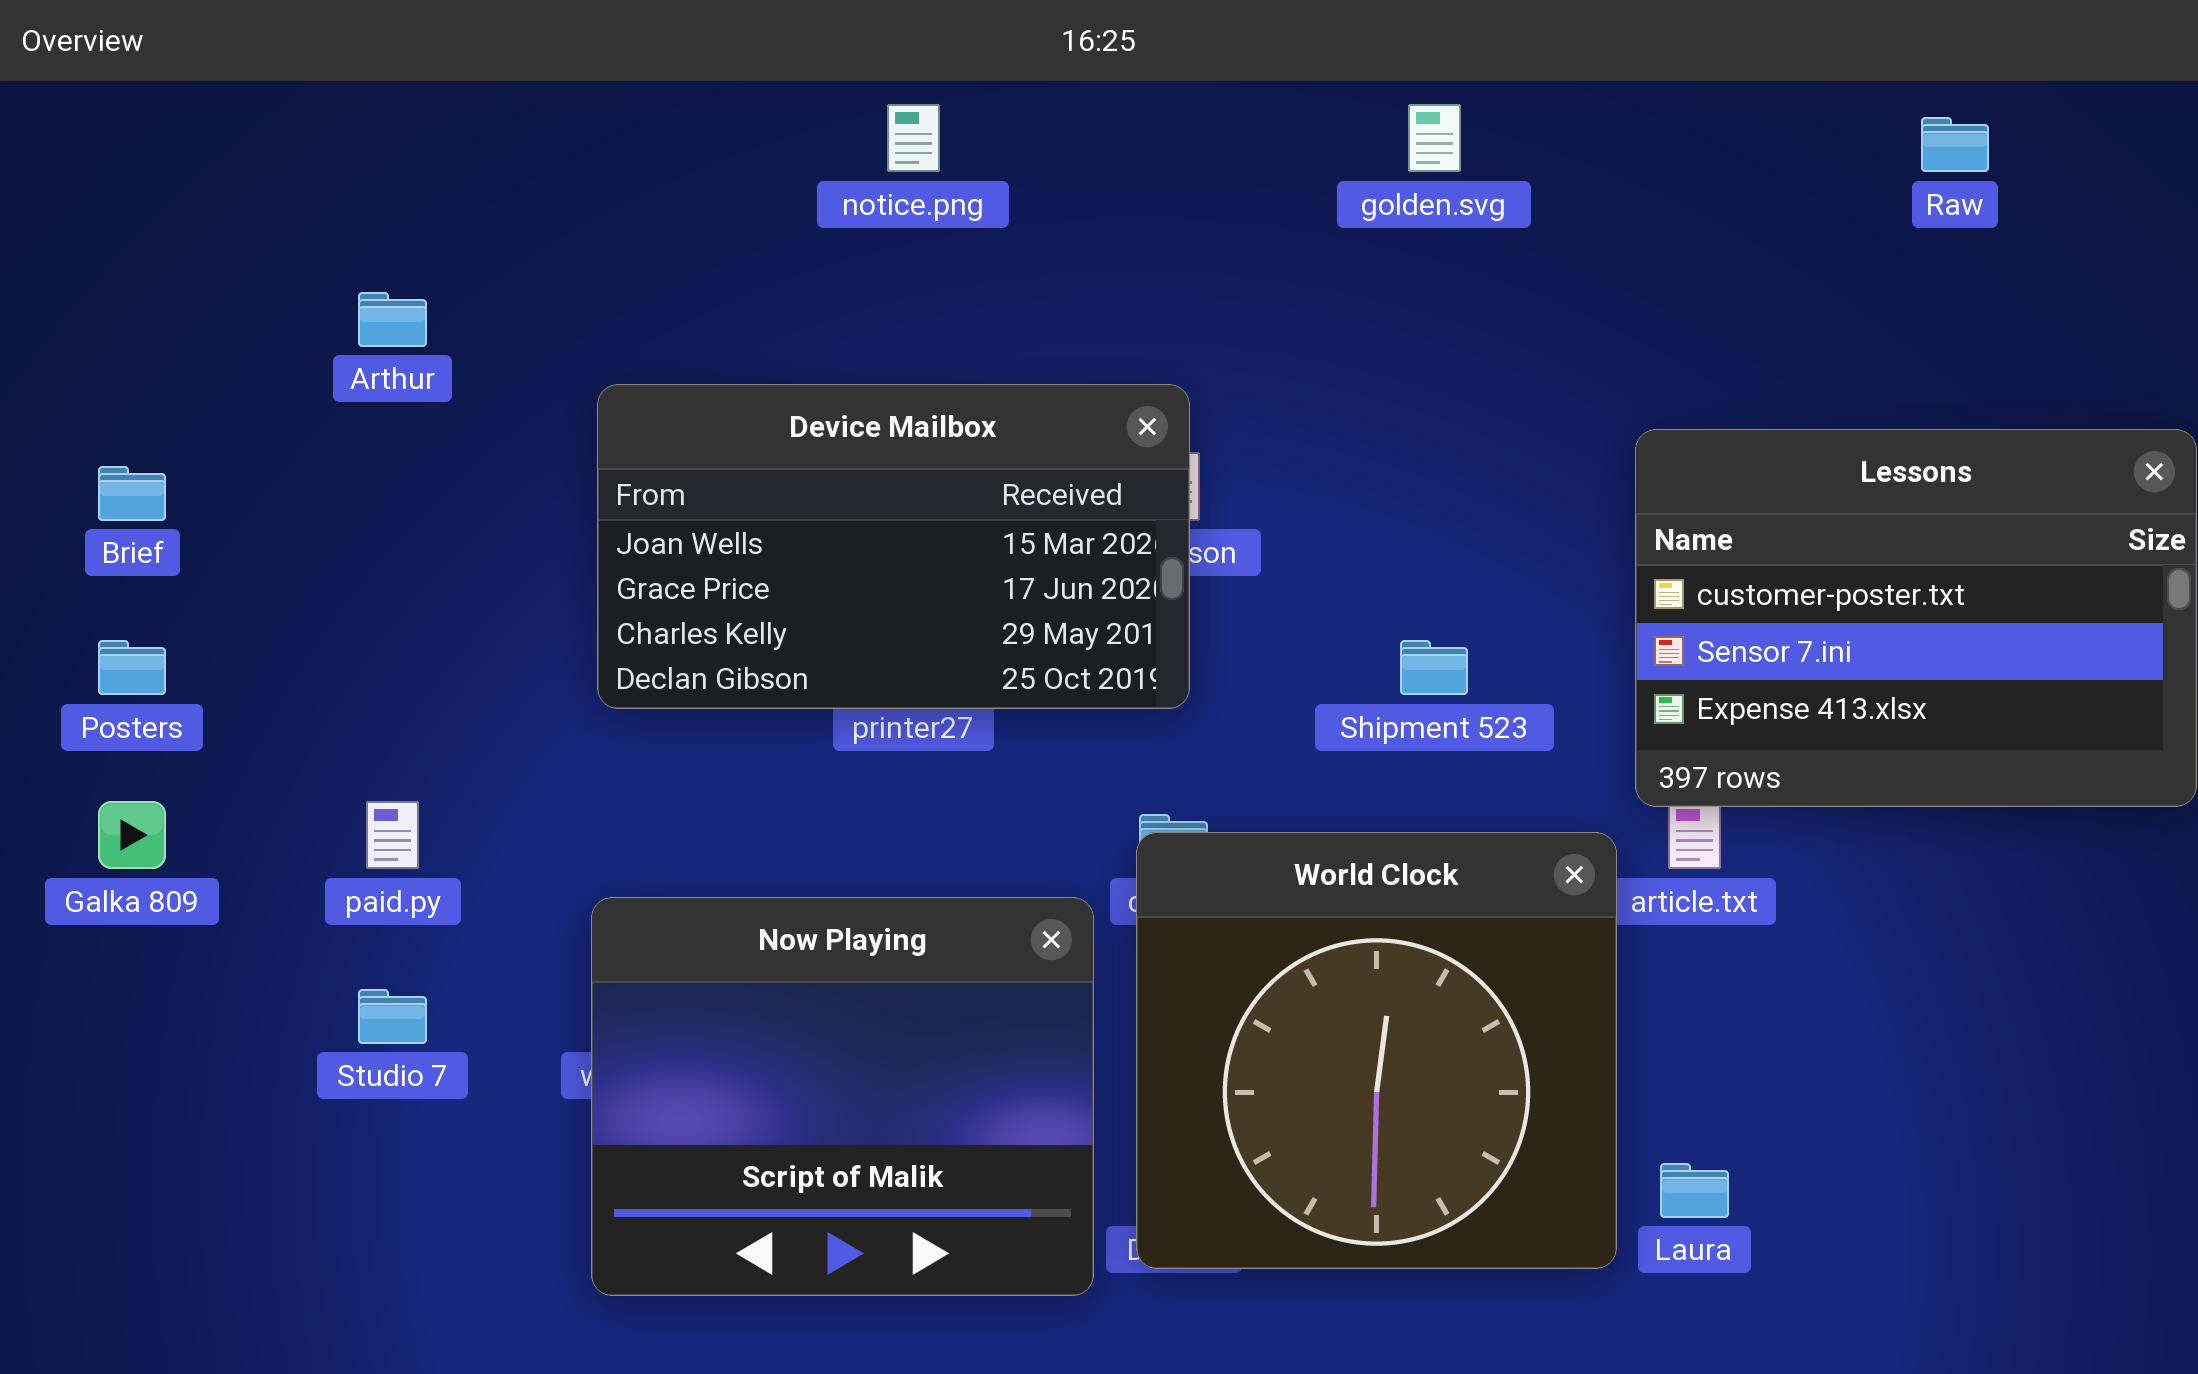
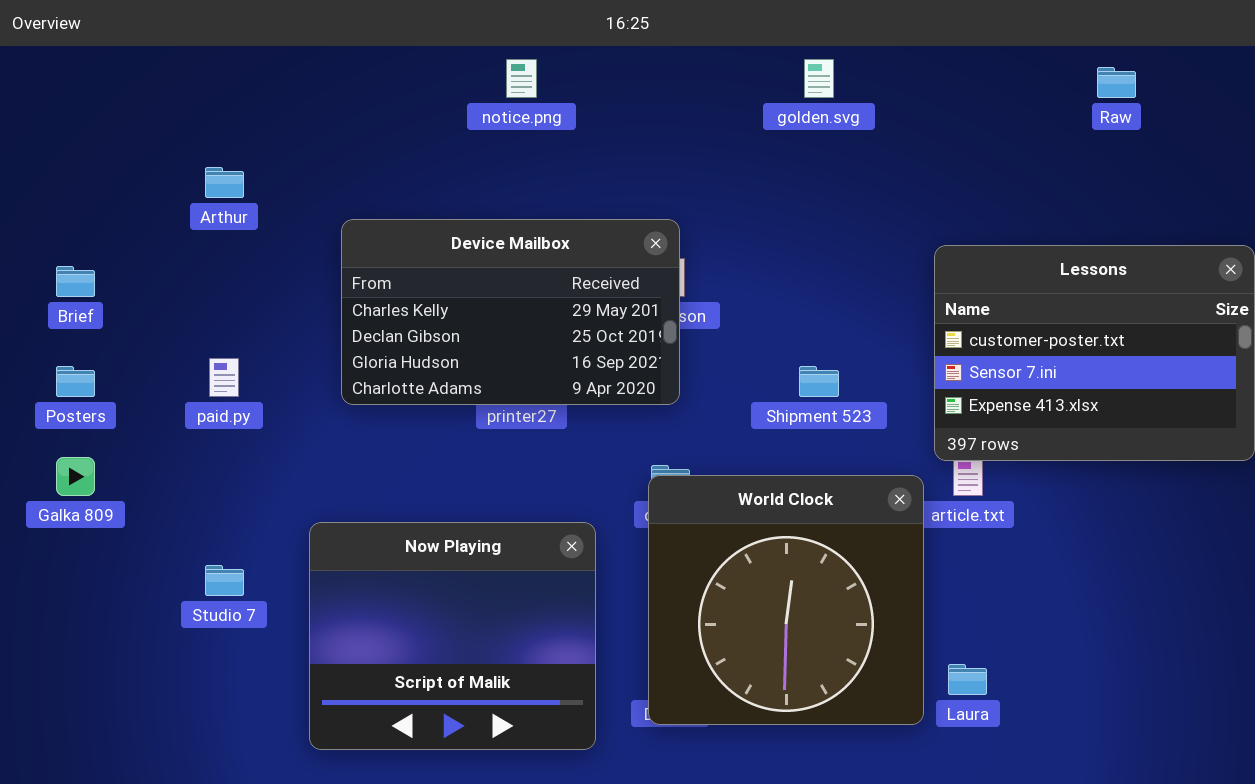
Device Mailbox: [597,384,1190,709] -> [341,219,680,405], scrolled down 2 rows
paid.py: [366,801,419,869] -> [209,358,239,397], moved
Now Playing: [591,897,1094,1296] -> [309,522,596,750], moved

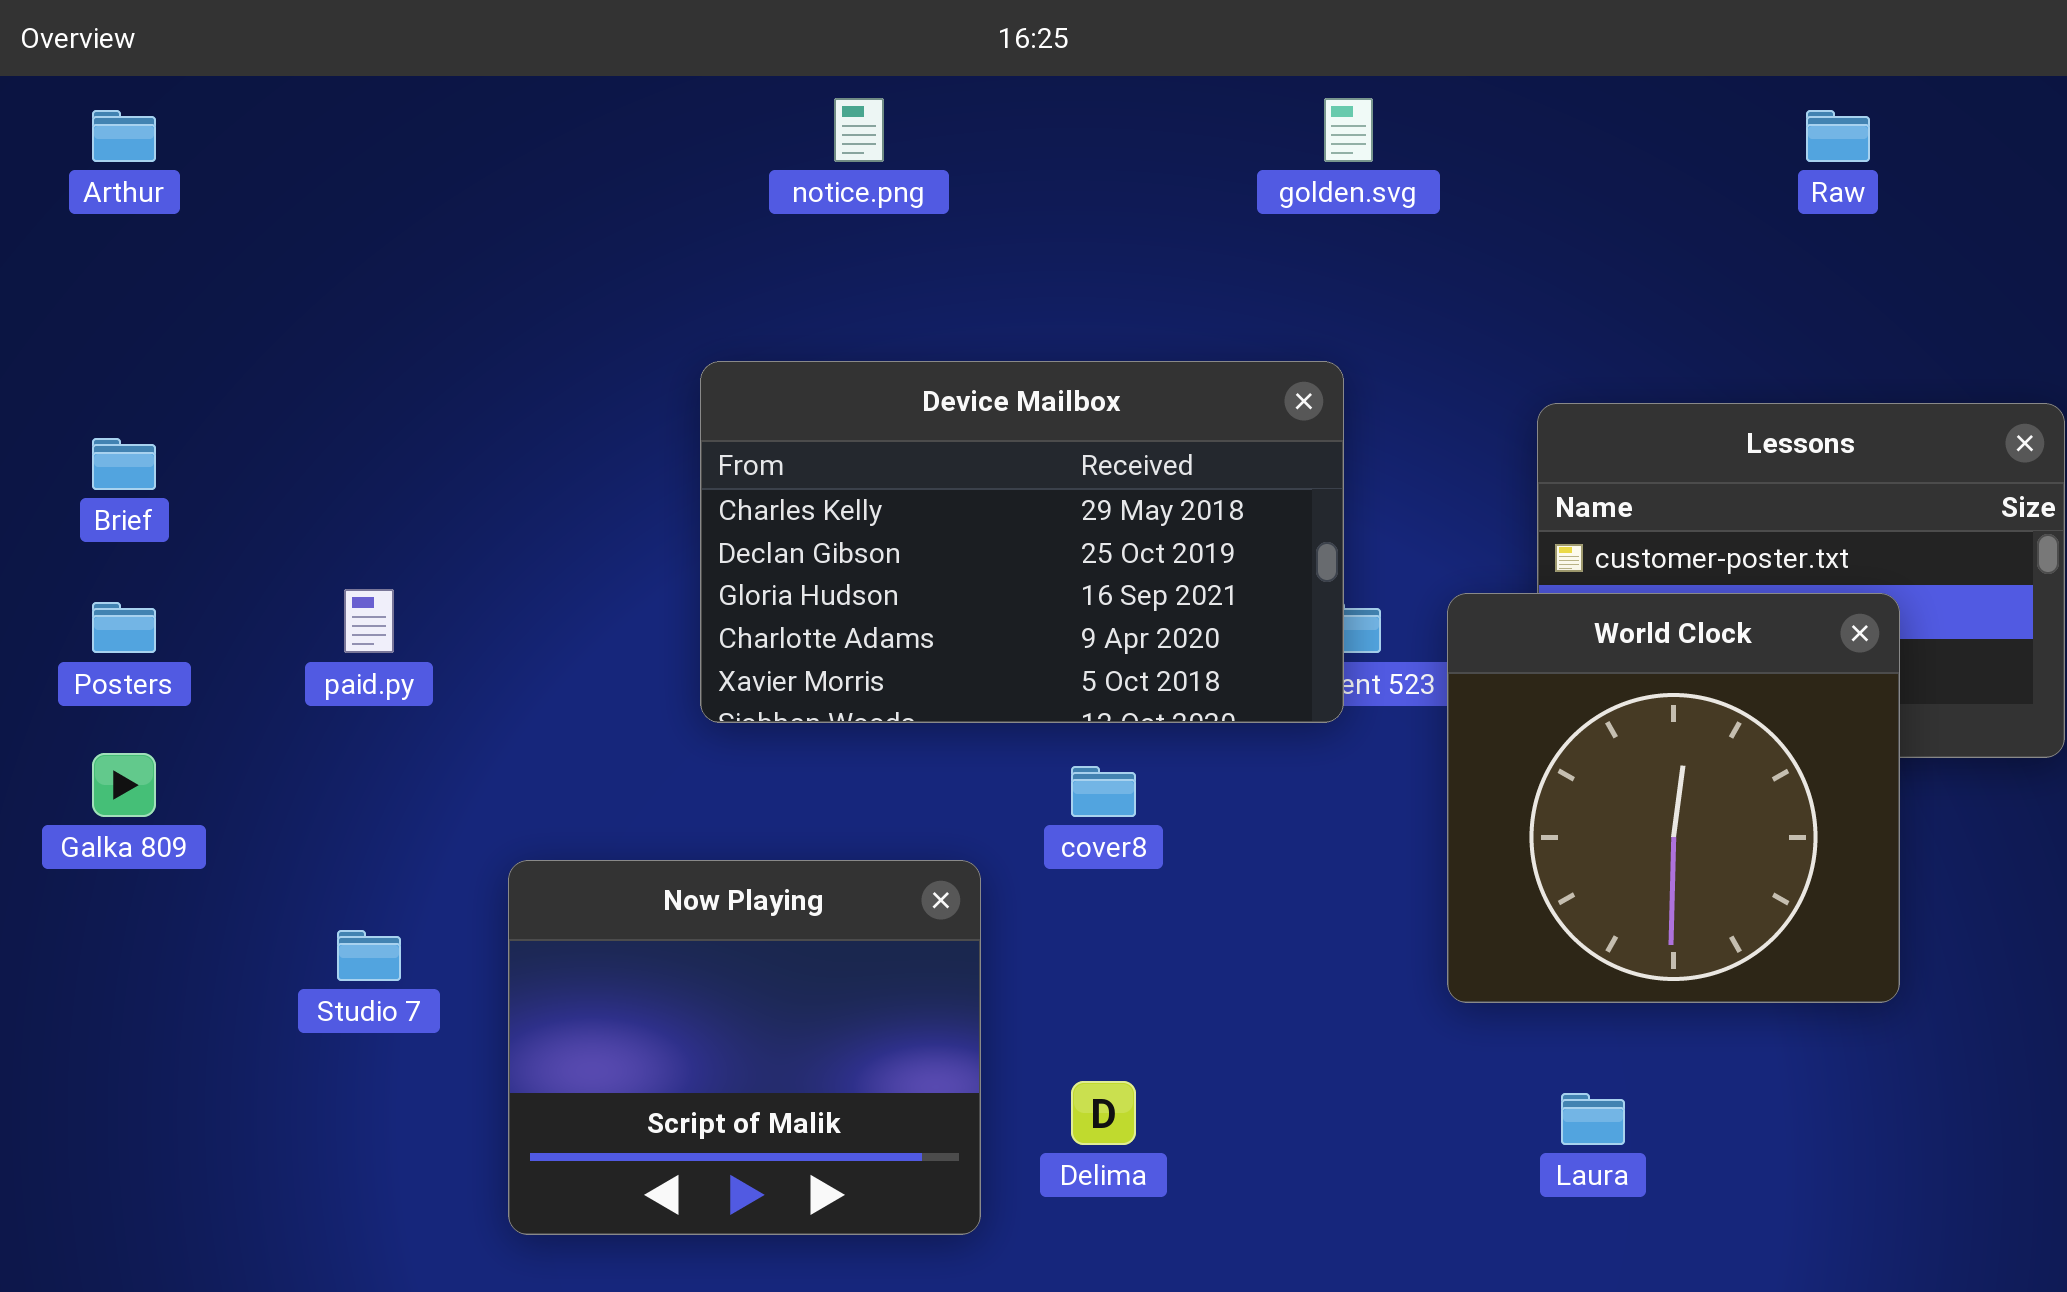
Arthur: [205,167,244,198] -> [92,110,156,162], moved
Device Mailbox: [341,219,680,405] -> [700,361,1344,723], moved, resized
World Clock: [648,475,924,725] -> [1447,593,1900,1003], moved

